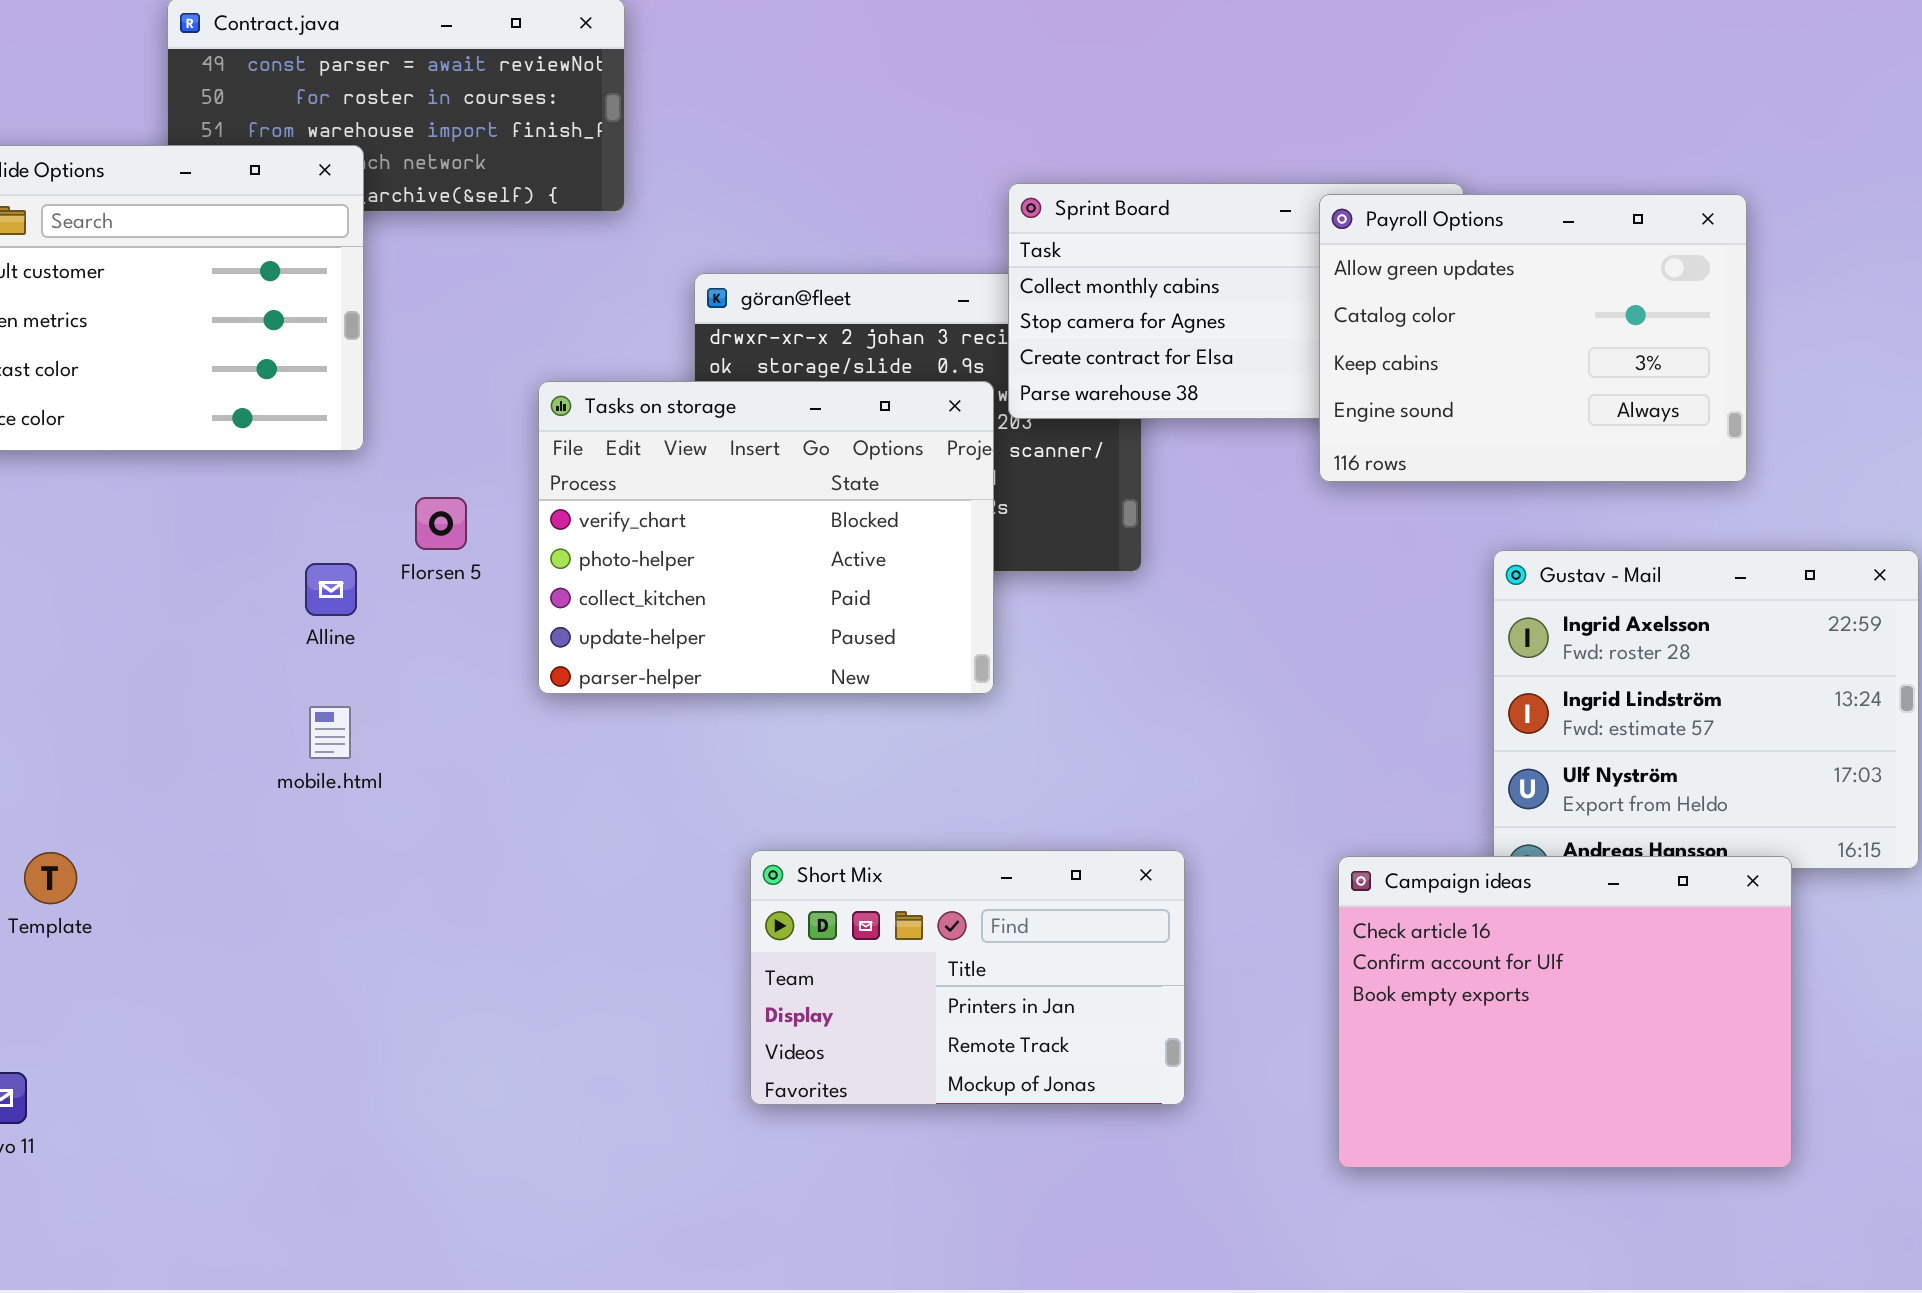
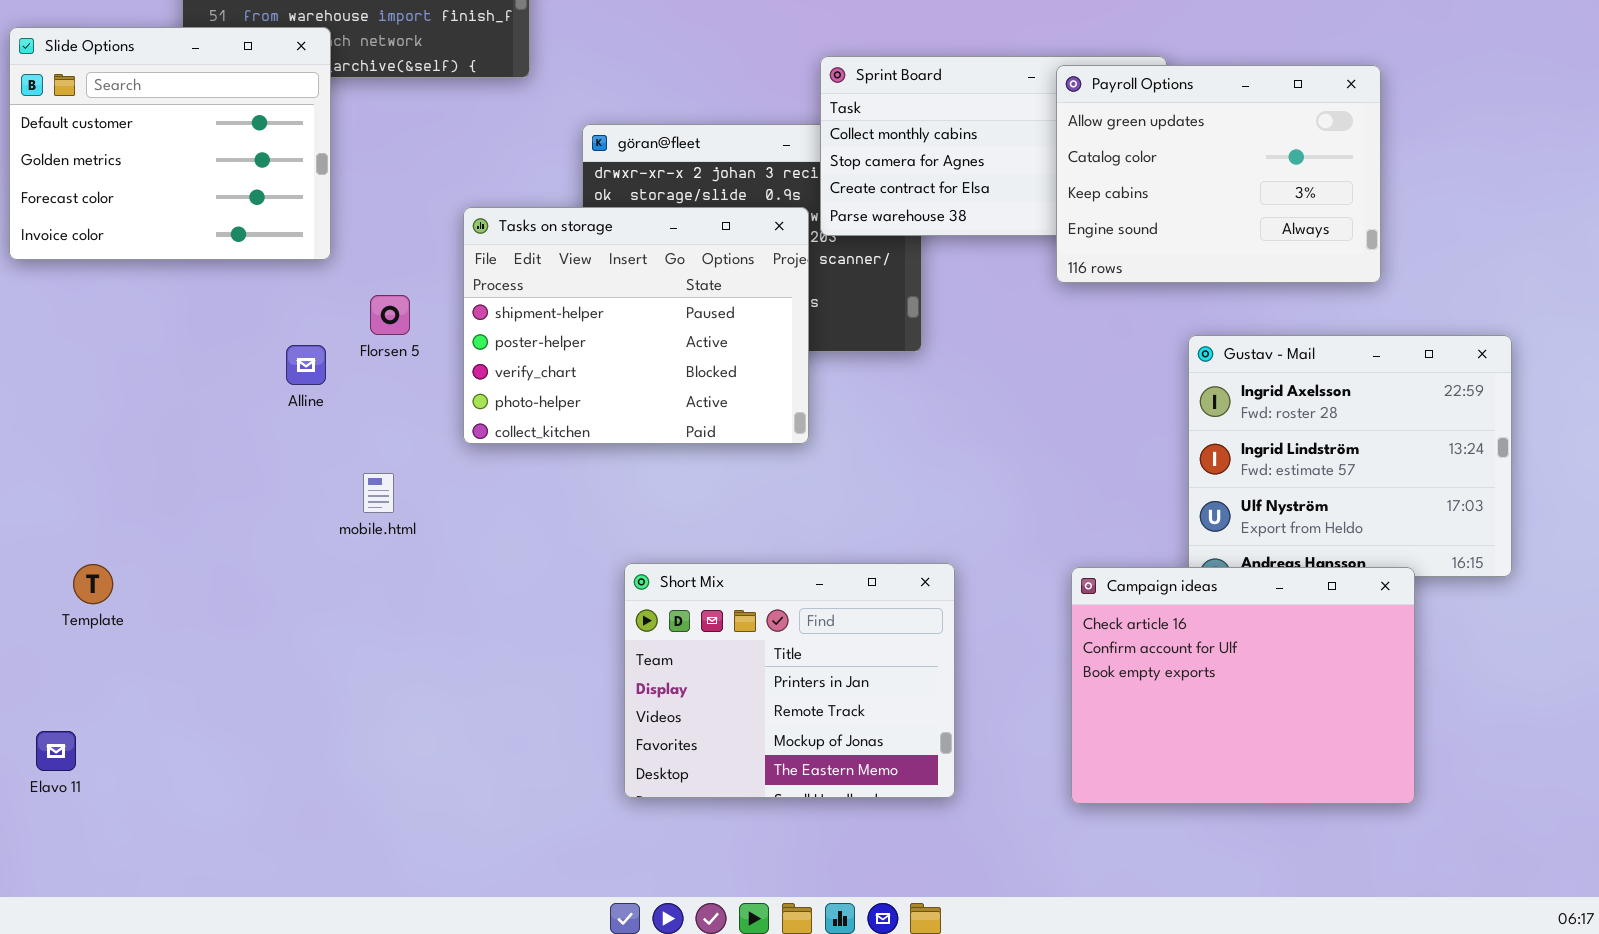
Tasks on storage: [538,381,994,694] -> [463,207,809,444], scrolled up 2 rows
mobile.html: [309,706,351,759] -> [363,473,394,513], moved
Short Mix: [750,850,1185,1105] -> [624,563,955,798], resized

